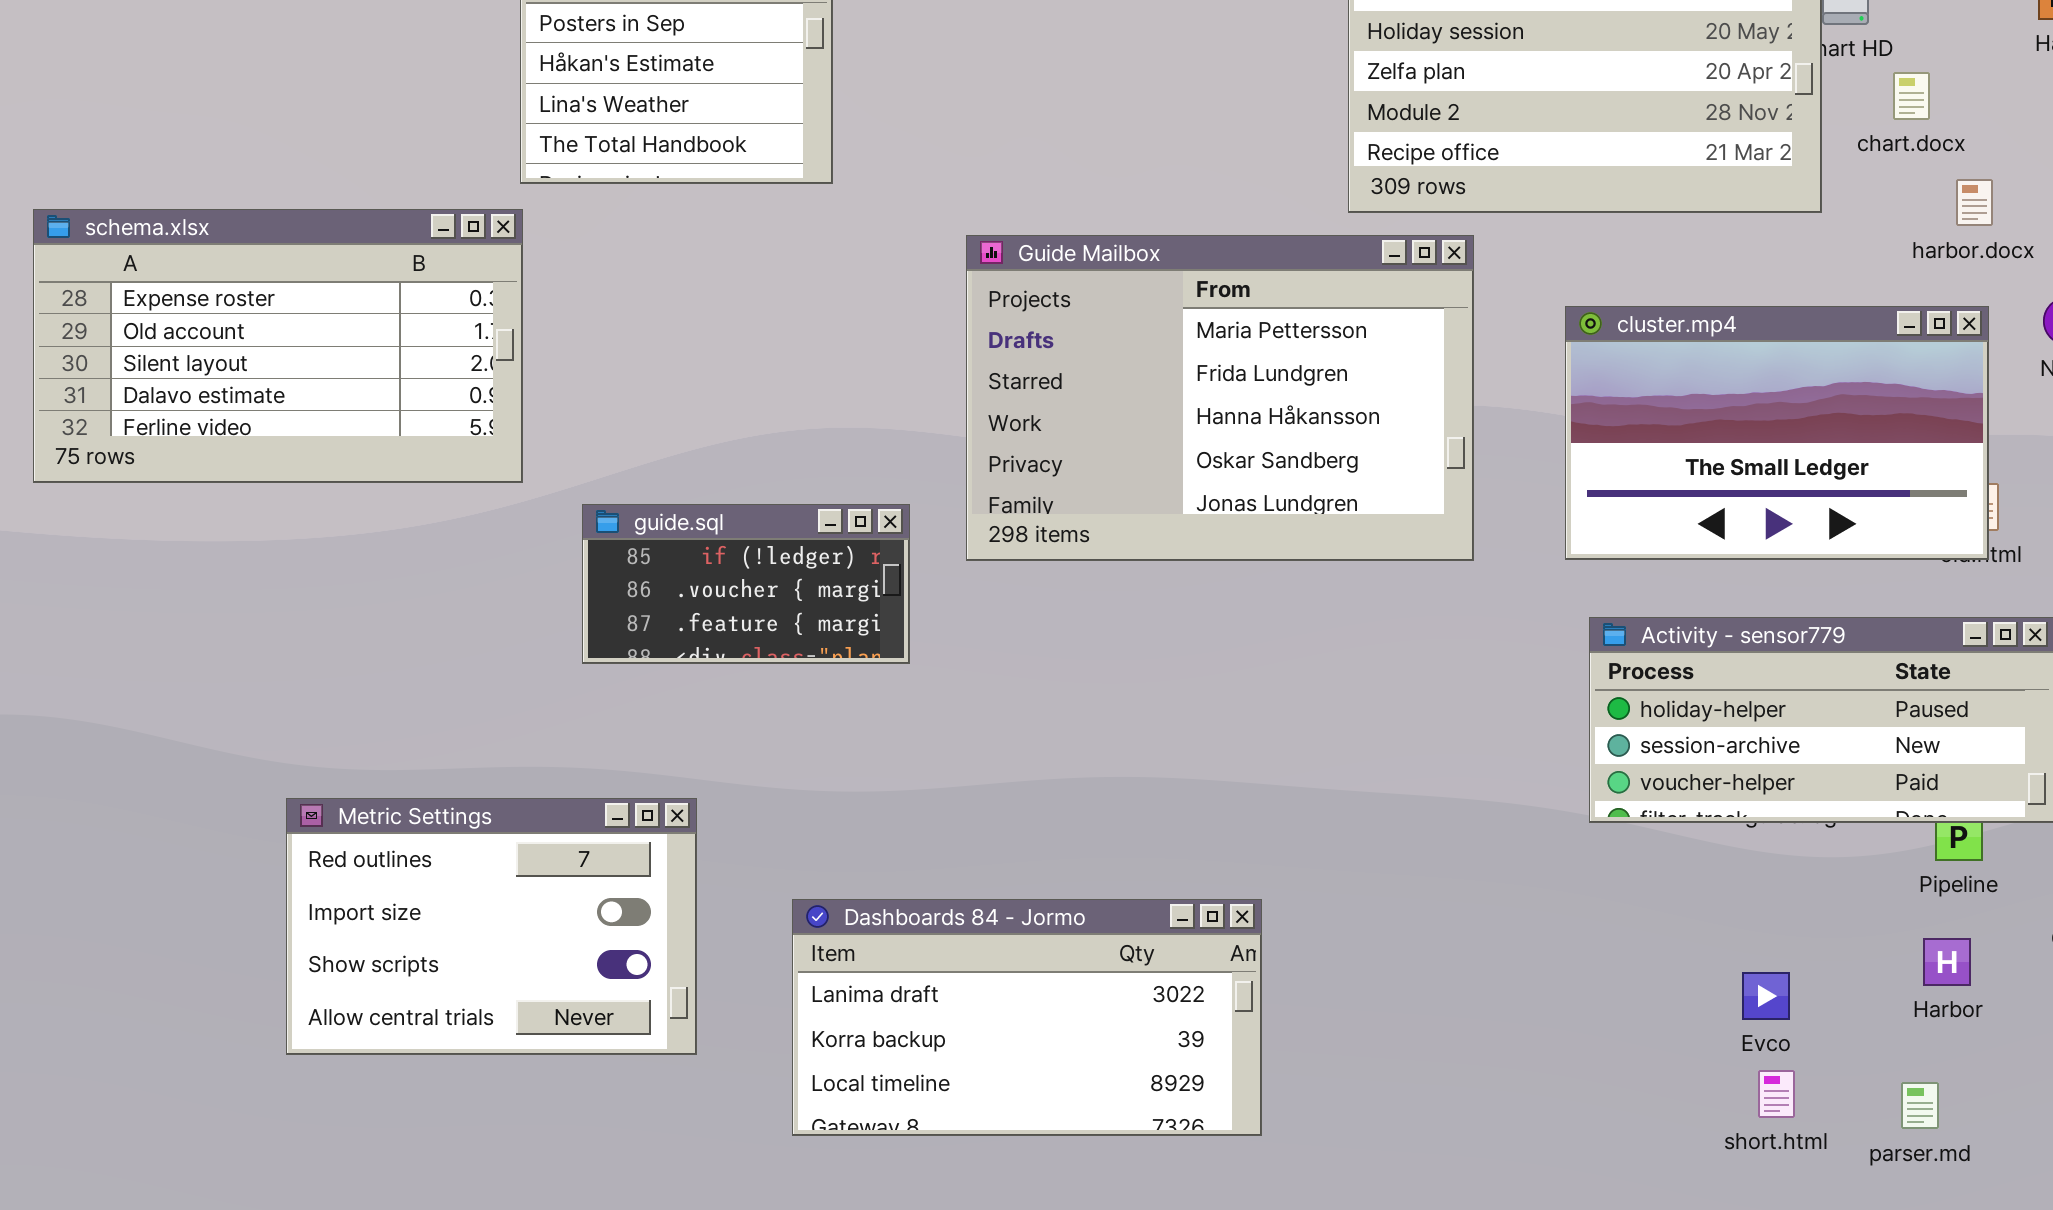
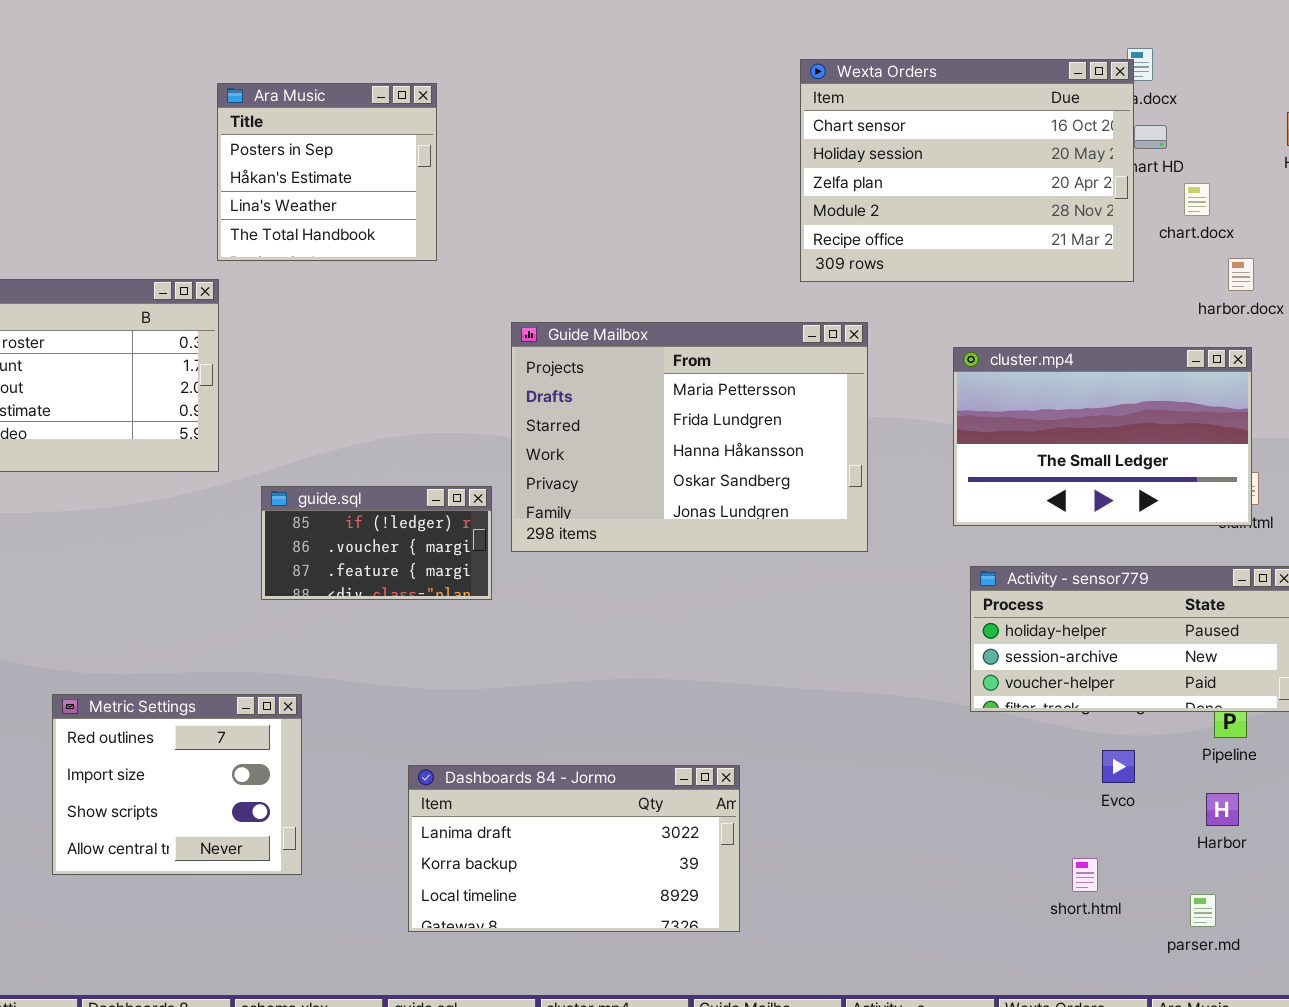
Guide Mailbox: [966,235,1474,561] -> [511,322,868,552], moved
Metric Settings: [286,798,697,1055] -> [52,694,302,875], resized
Evco: [1742,972,1790,1020] -> [1102,750,1135,783], moved
short.html: [1758,1070,1795,1118] -> [1072,858,1098,892], moved

